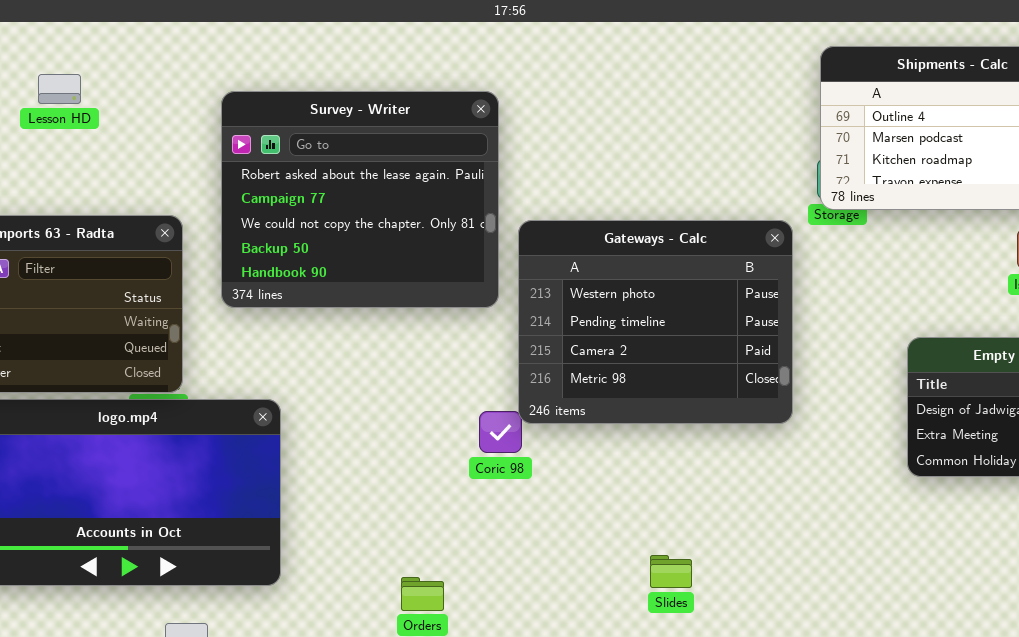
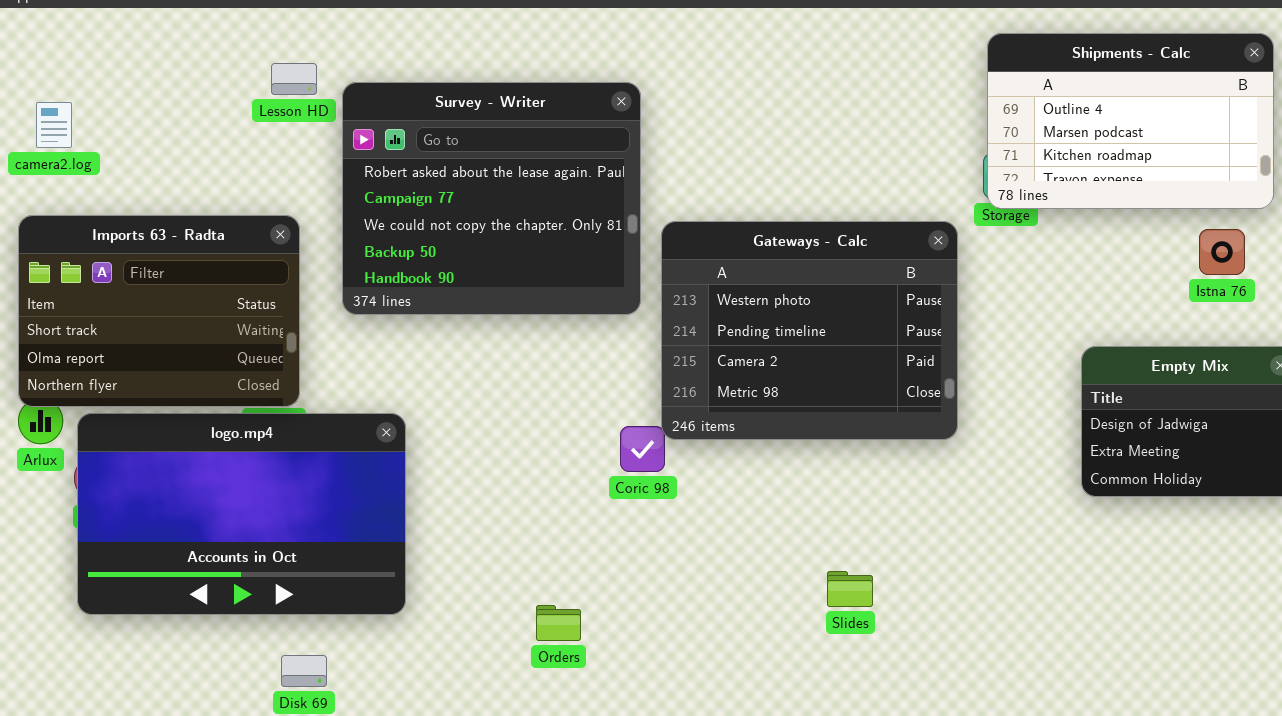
Lesson HD: [38,74,81,104] -> [271,63,317,95], moved
Slides: [650,555,692,588] -> [827,571,873,607], moved

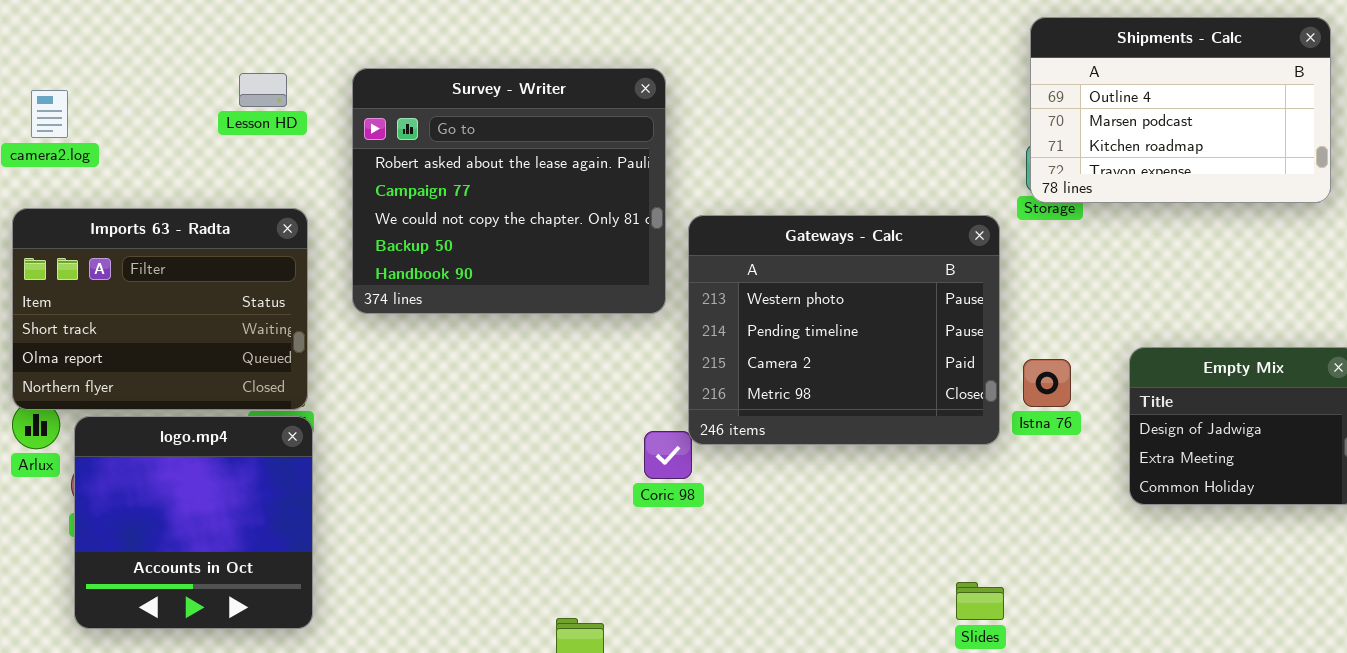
Lesson HD: [271,63,317,95] -> [239,73,287,107], moved
Istna 76: [1199,229,1245,275] -> [1023,359,1071,407], moved
logo.mp4: [77,413,406,615] -> [74,416,313,629], resized
Slides: [827,571,873,607] -> [956,582,1004,620], moved

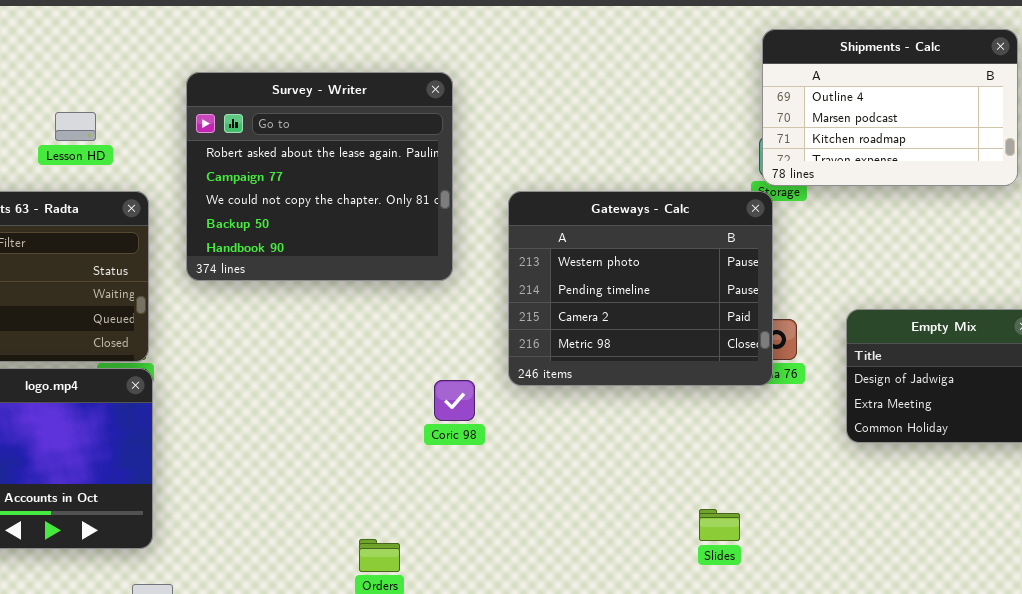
Lesson HD: [239,73,287,107] -> [55,112,96,141], moved
Gateways - Calc: [688,215,1000,445] -> [508,191,773,386], moved

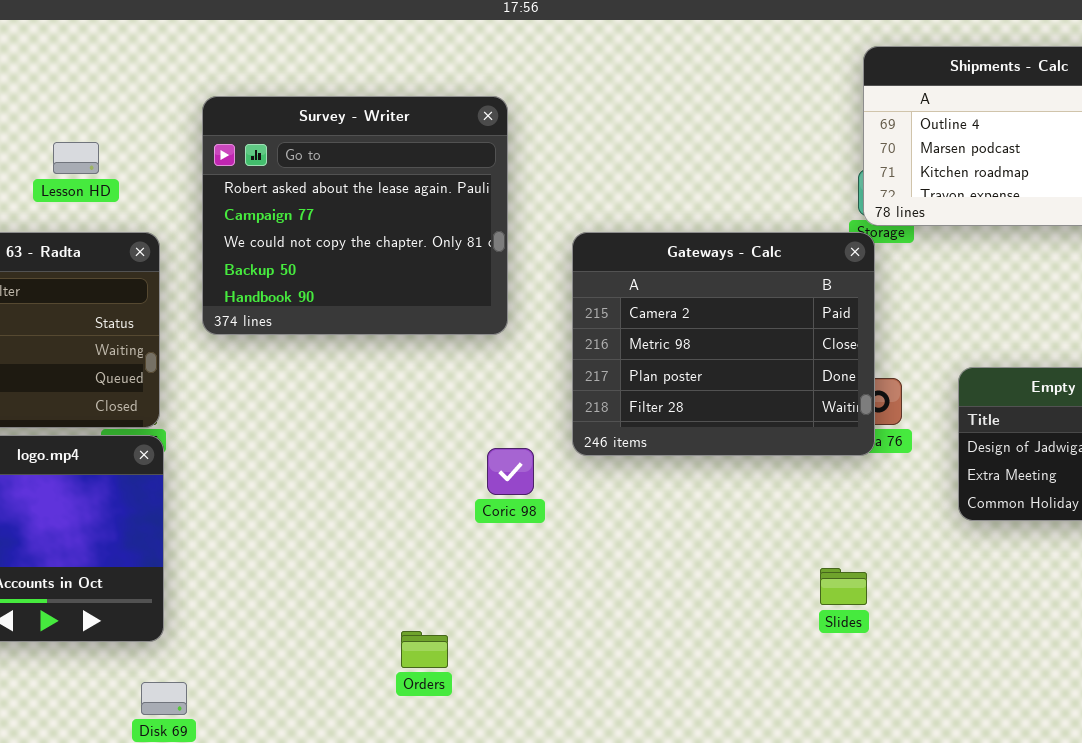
Gateways - Calc: [508,191,773,386] -> [572,232,875,456], scrolled down 2 rows
Slides: [699,509,740,541] -> [820,568,867,605], moved

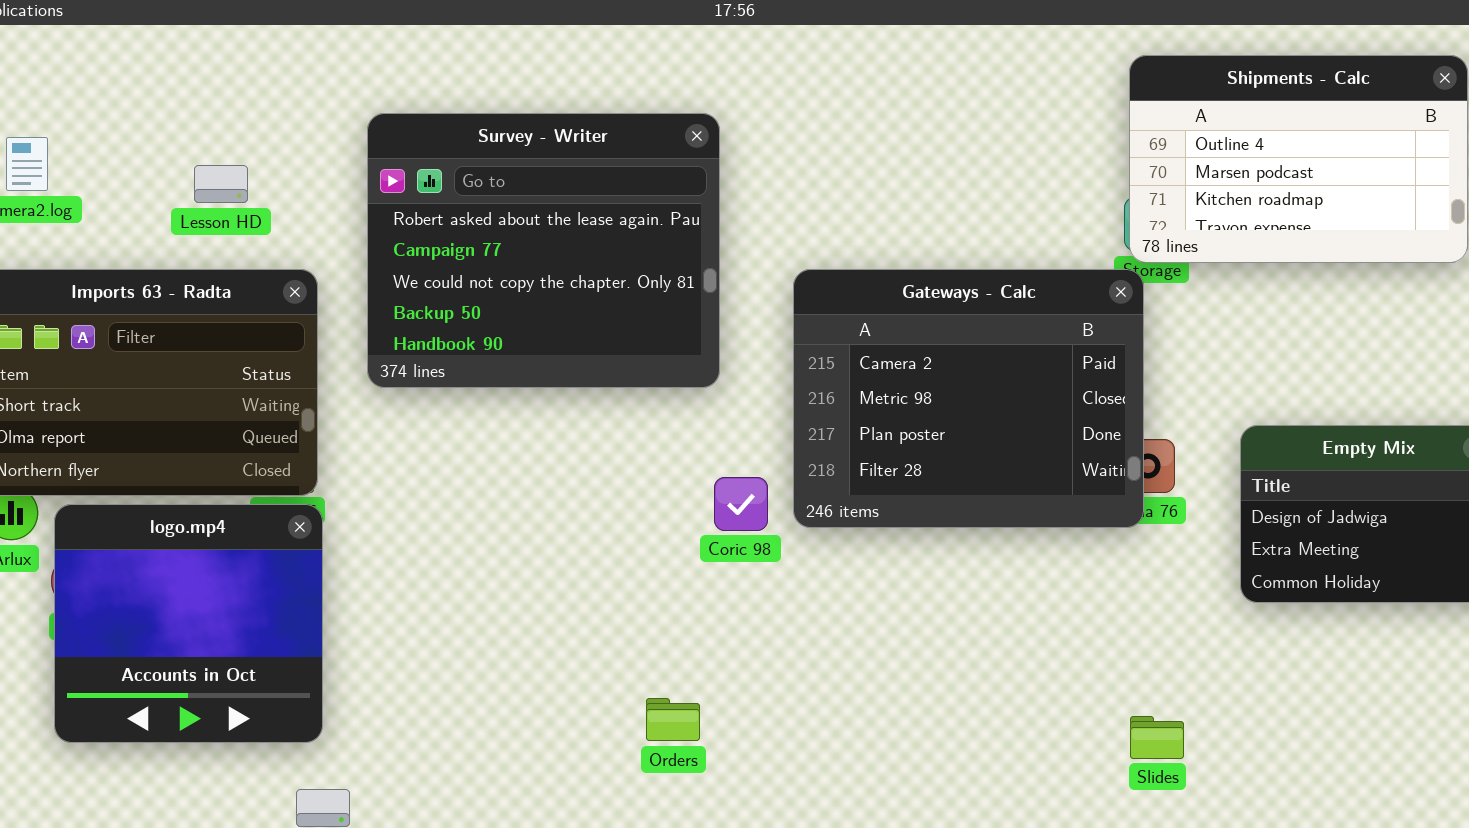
Coric 98: [487,448,534,495] -> [714,477,768,531], moved
Slides: [820,568,867,605] -> [1130,716,1184,759], moved
Orders: [401,631,448,668] -> [646,698,700,741], moved

